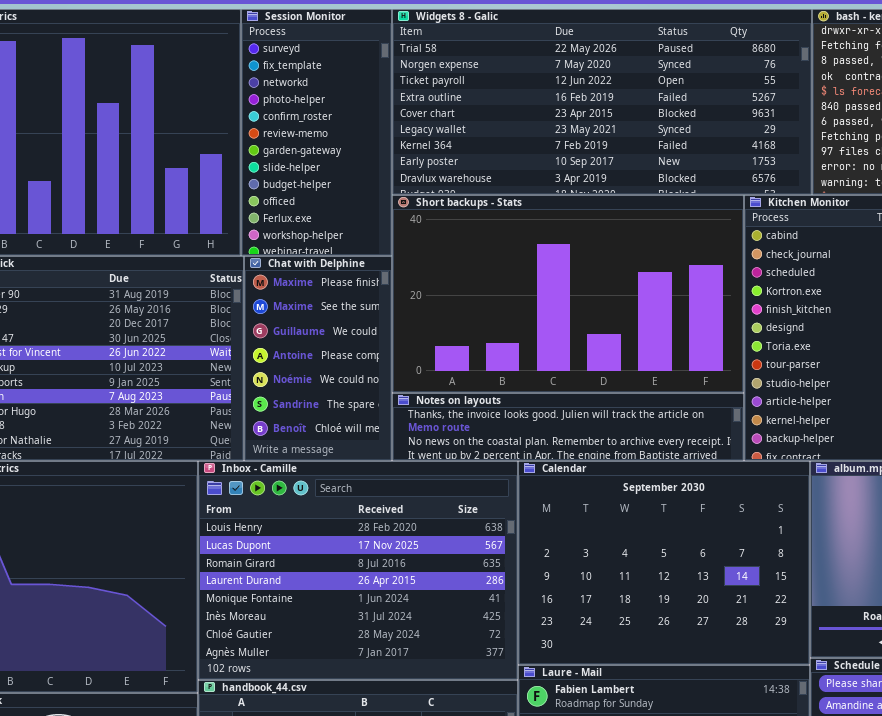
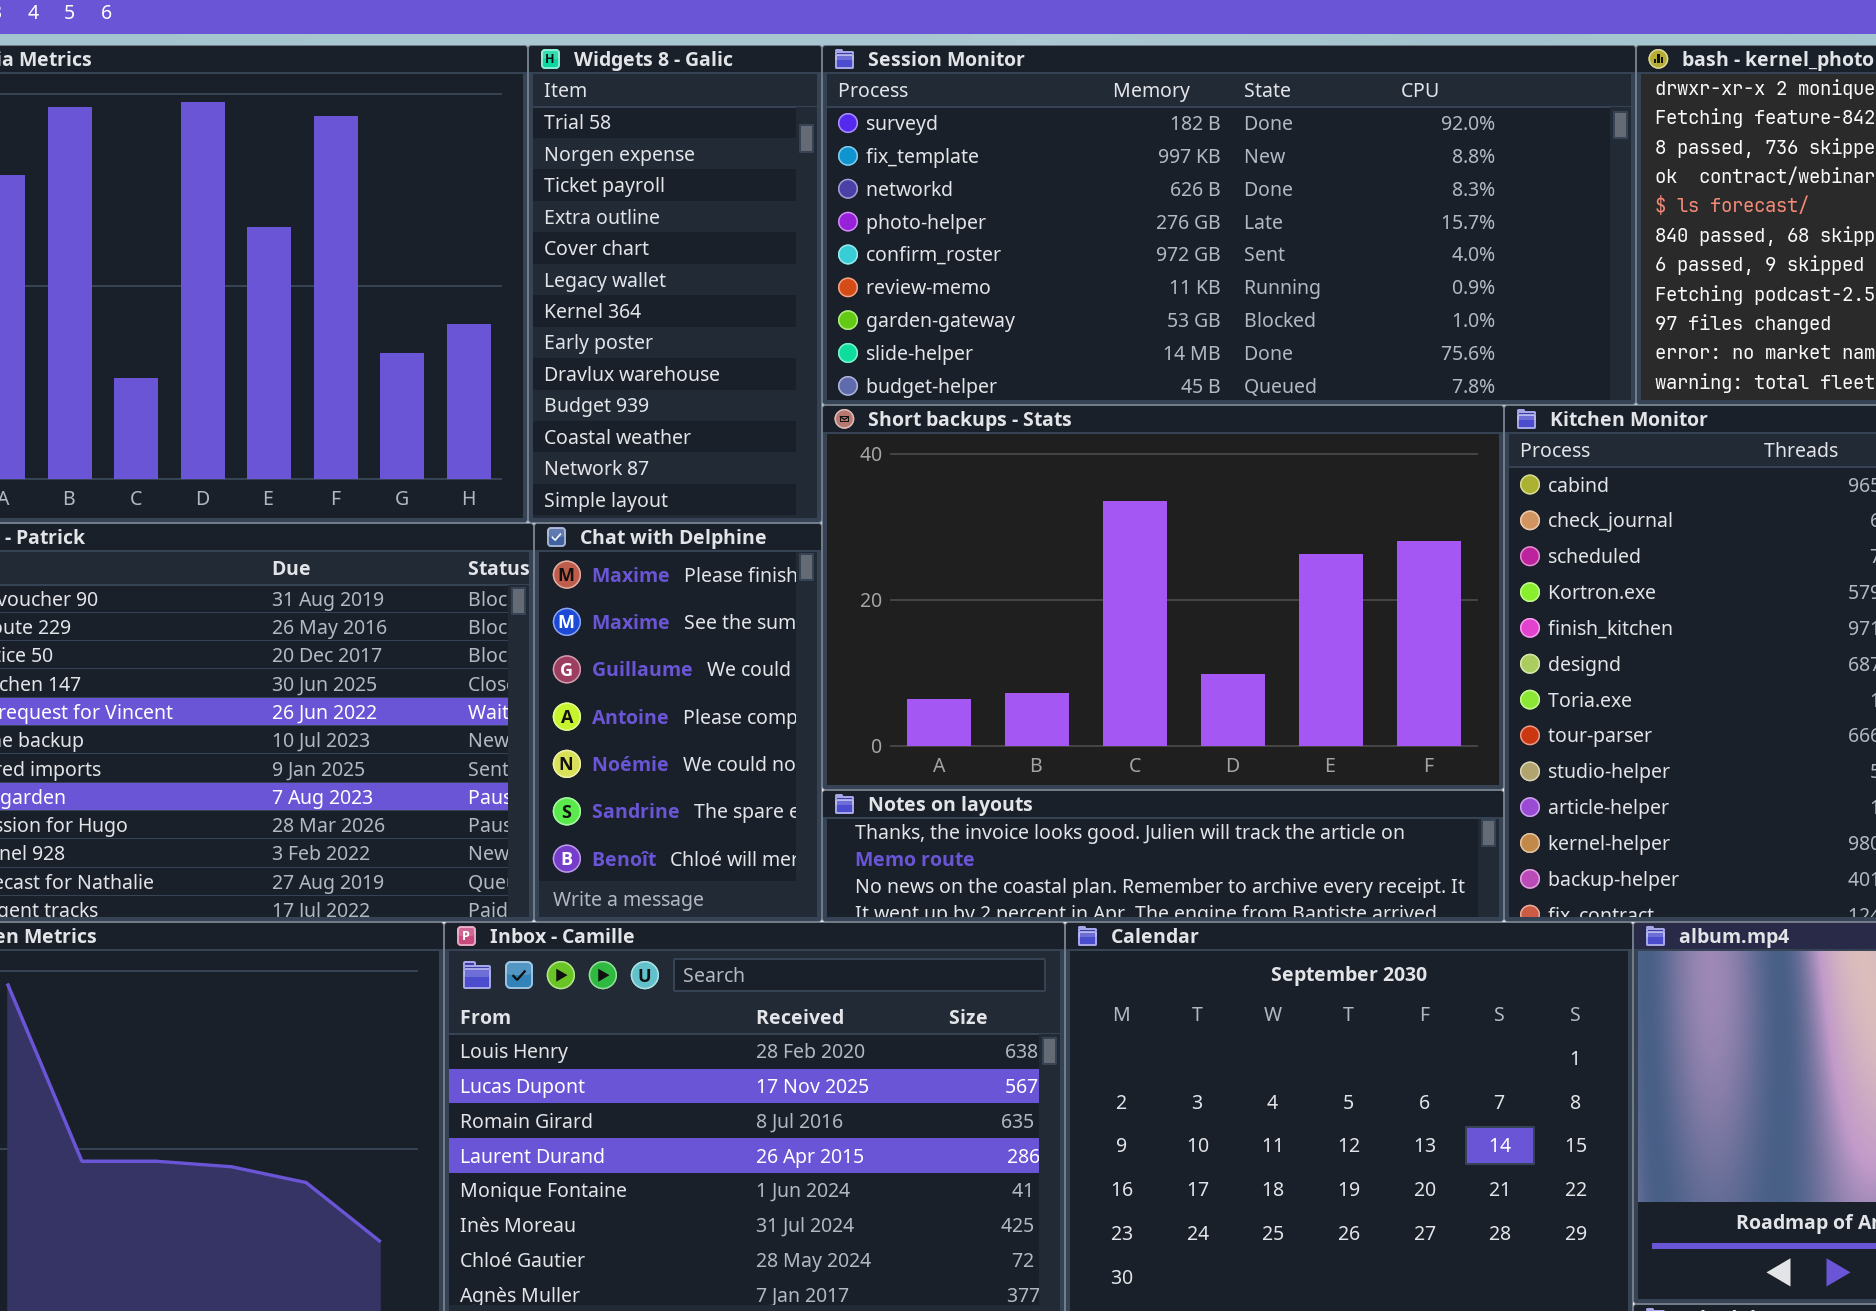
Session Monitor: [241,9,392,256] -> [822,45,1636,405], moved, resized
Widgets 8 - Galic: [392,9,812,195] -> [528,45,822,523], moved, resized

